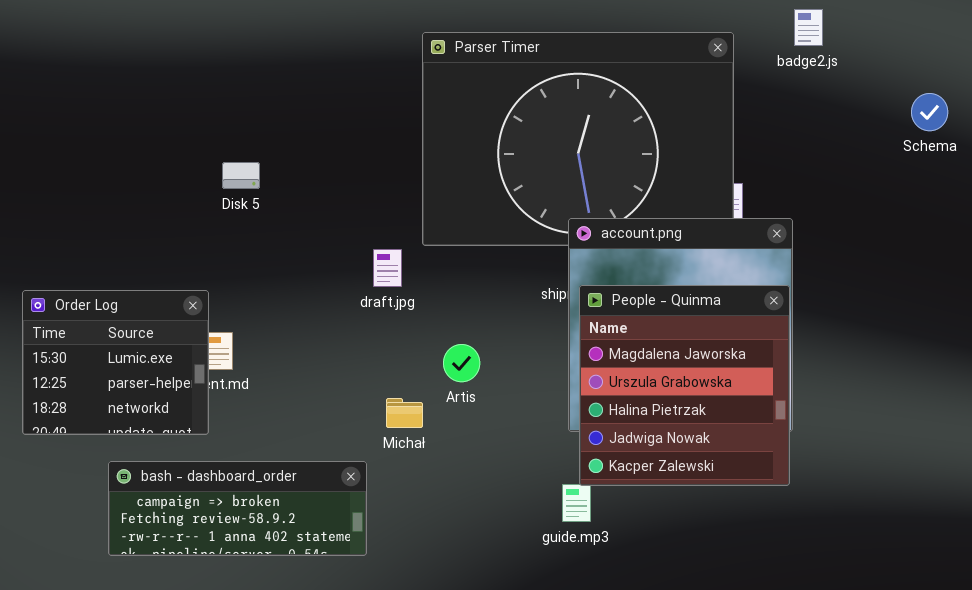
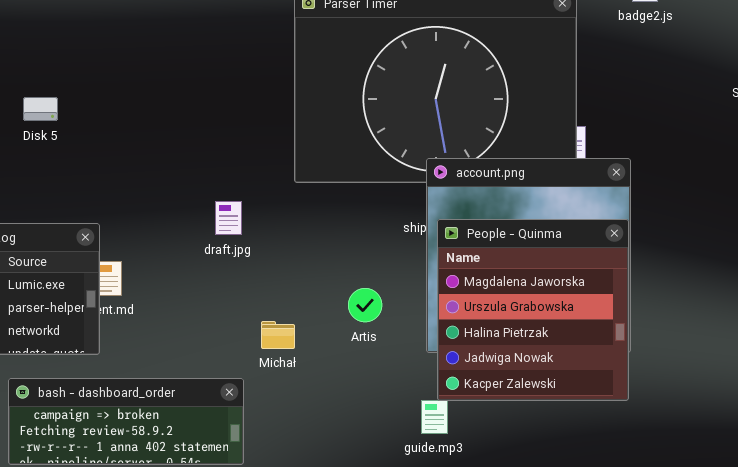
Disk 5: [222,162,260,189] -> [23,97,58,121], moved
draft.jpg: [373,249,402,287] -> [215,201,242,235], moved
Artis: [443,344,480,382] -> [348,288,382,322], moved

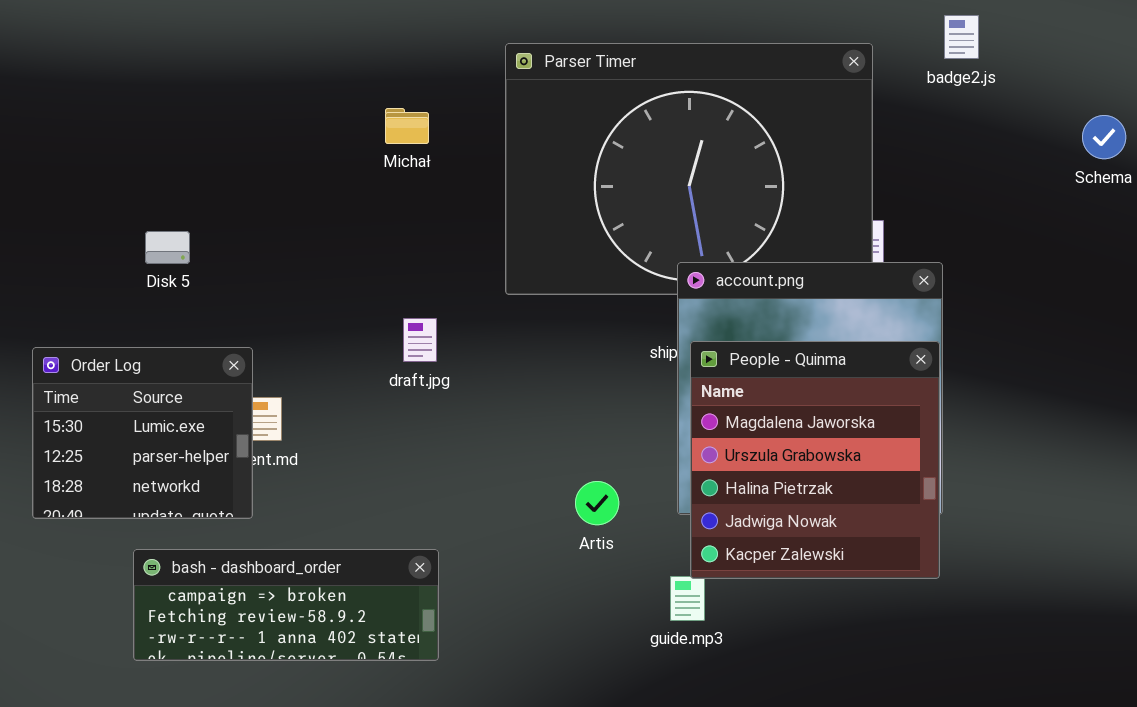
Disk 5: [23,97,58,121] -> [145,231,190,264], moved
Artis: [348,288,382,322] -> [575,481,619,525], moved
Michał: [261,321,295,349] -> [385,108,429,144], moved

